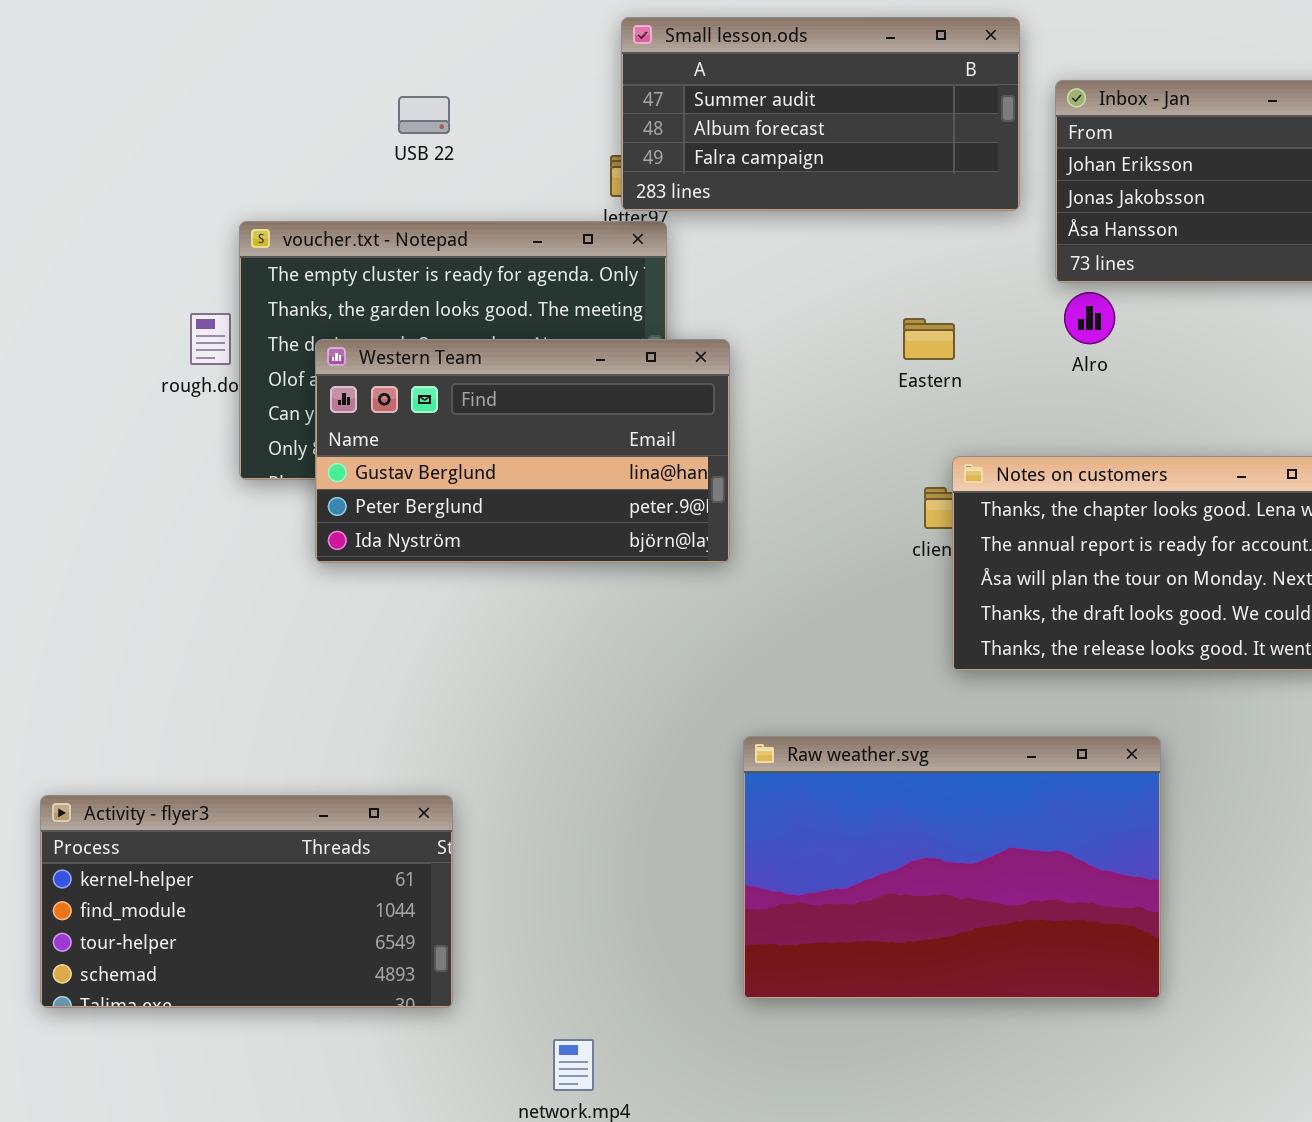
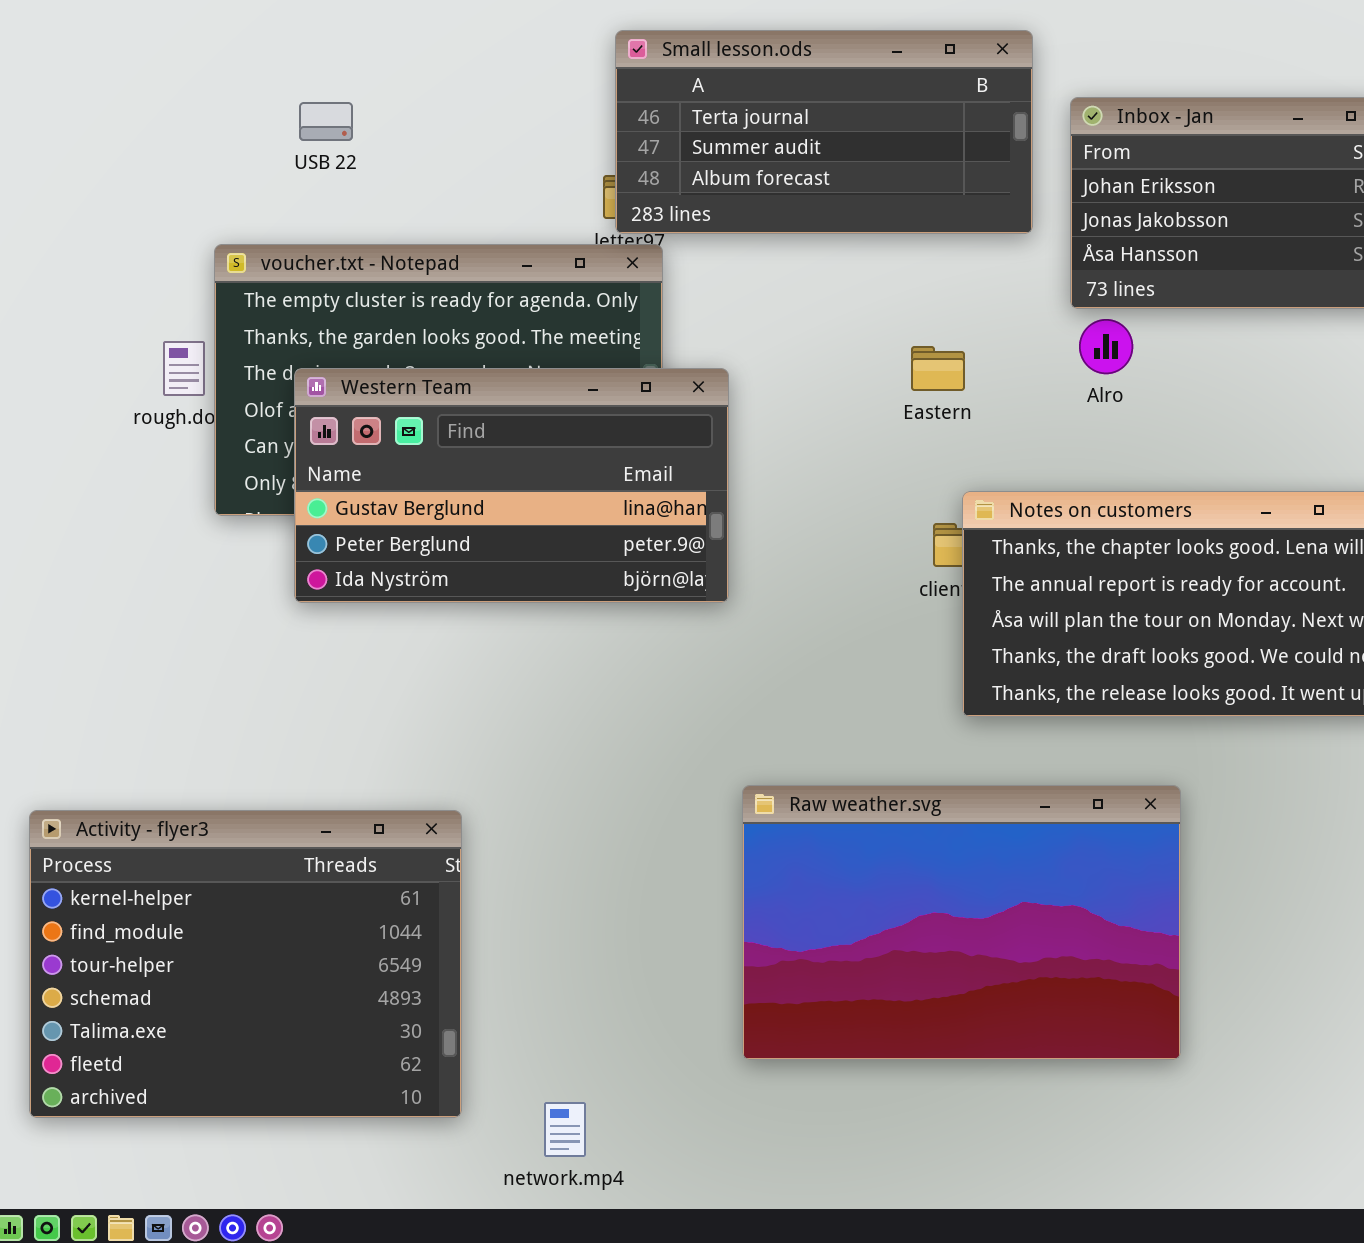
Small lesson.ods: [621,17,1020,211] -> [615,30,1033,234], scrolled up 1 row
USB 22: [398,96,450,134] -> [299,102,353,141], moved
Activity - flyer3: [40,795,453,1008] -> [29,810,462,1118], moved, resized

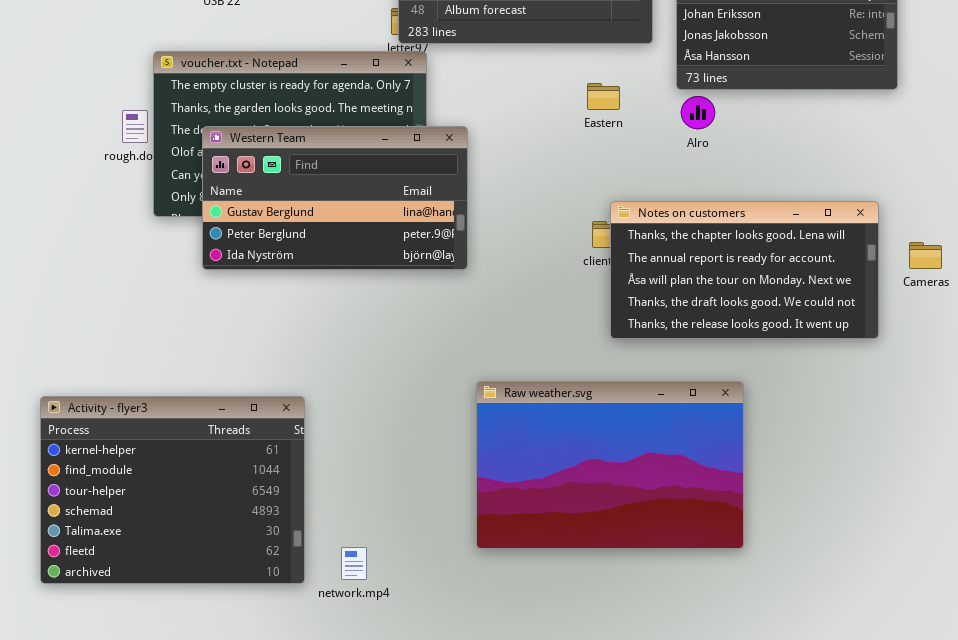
Eastern: [911,346,965,391] -> [587,83,620,110], moved
network.mp4: [544,1102,586,1157] -> [341,547,367,580], moved

